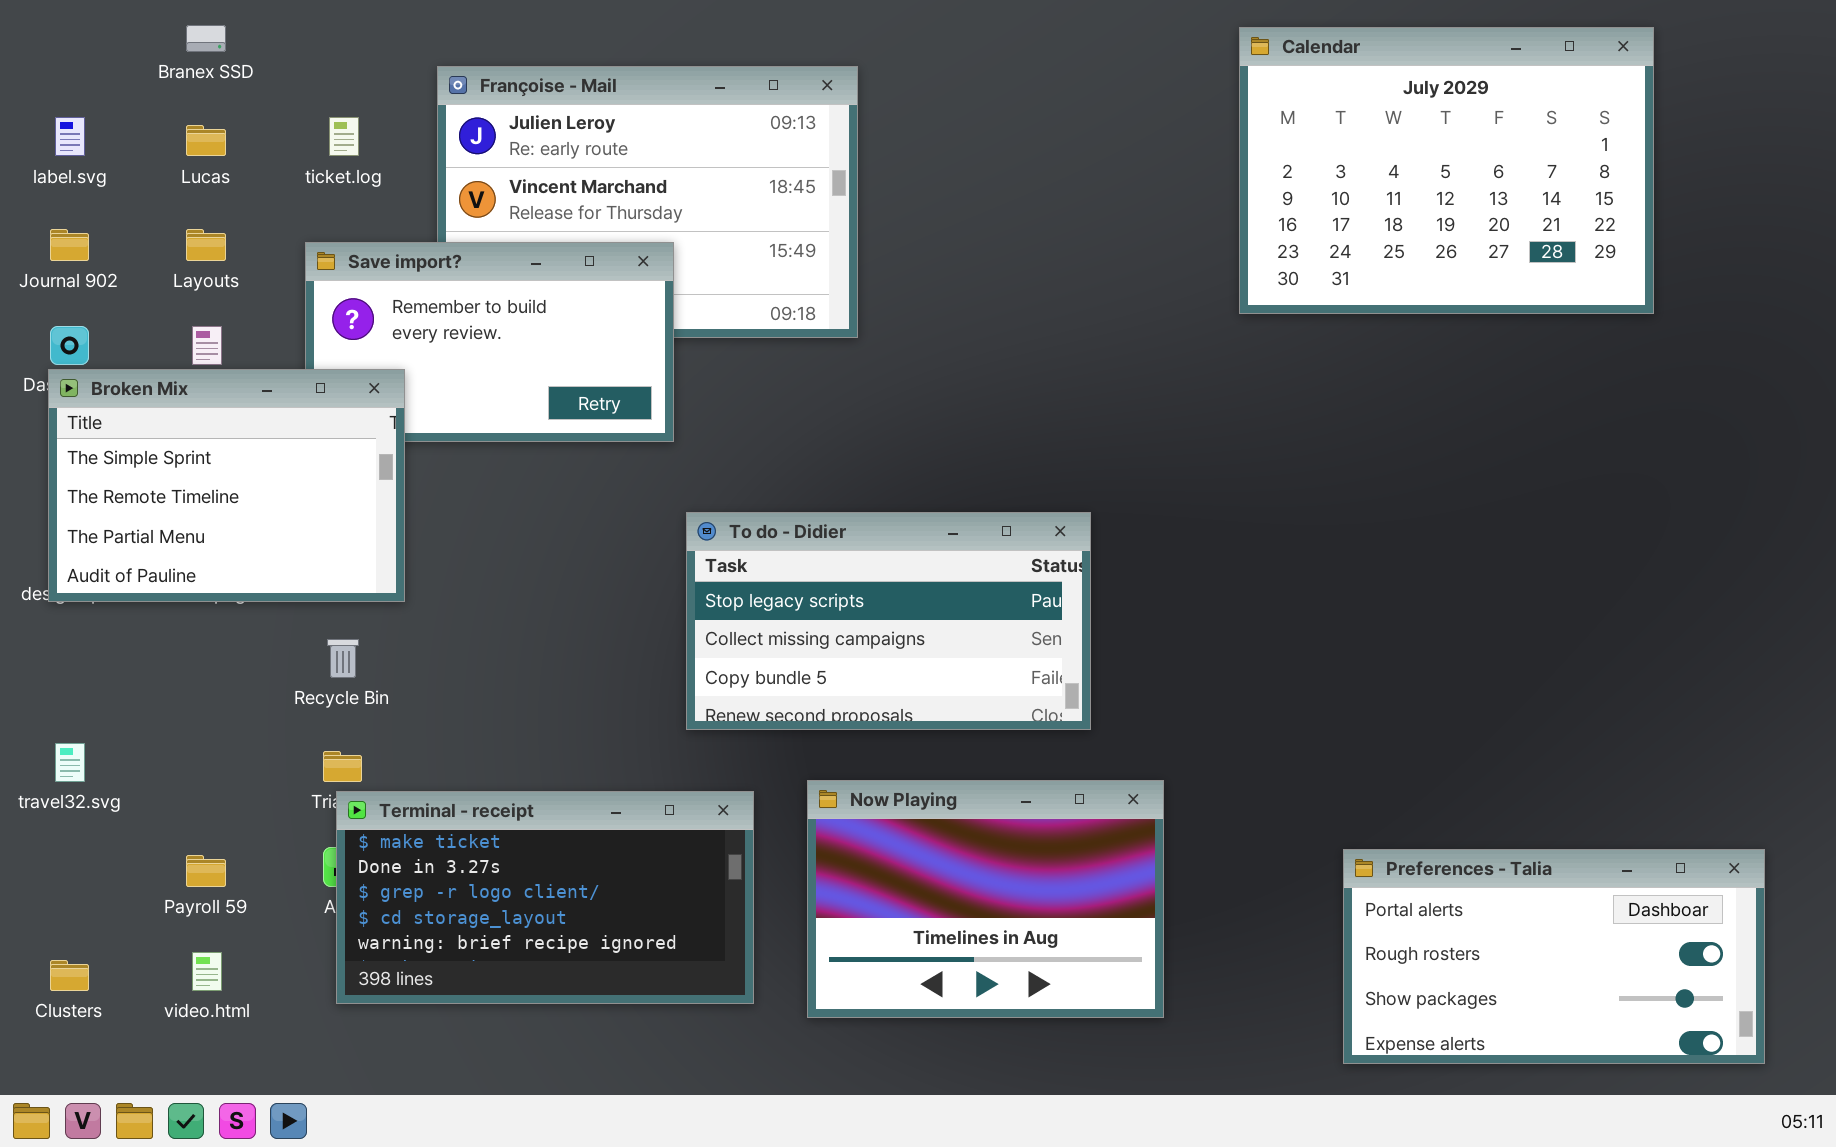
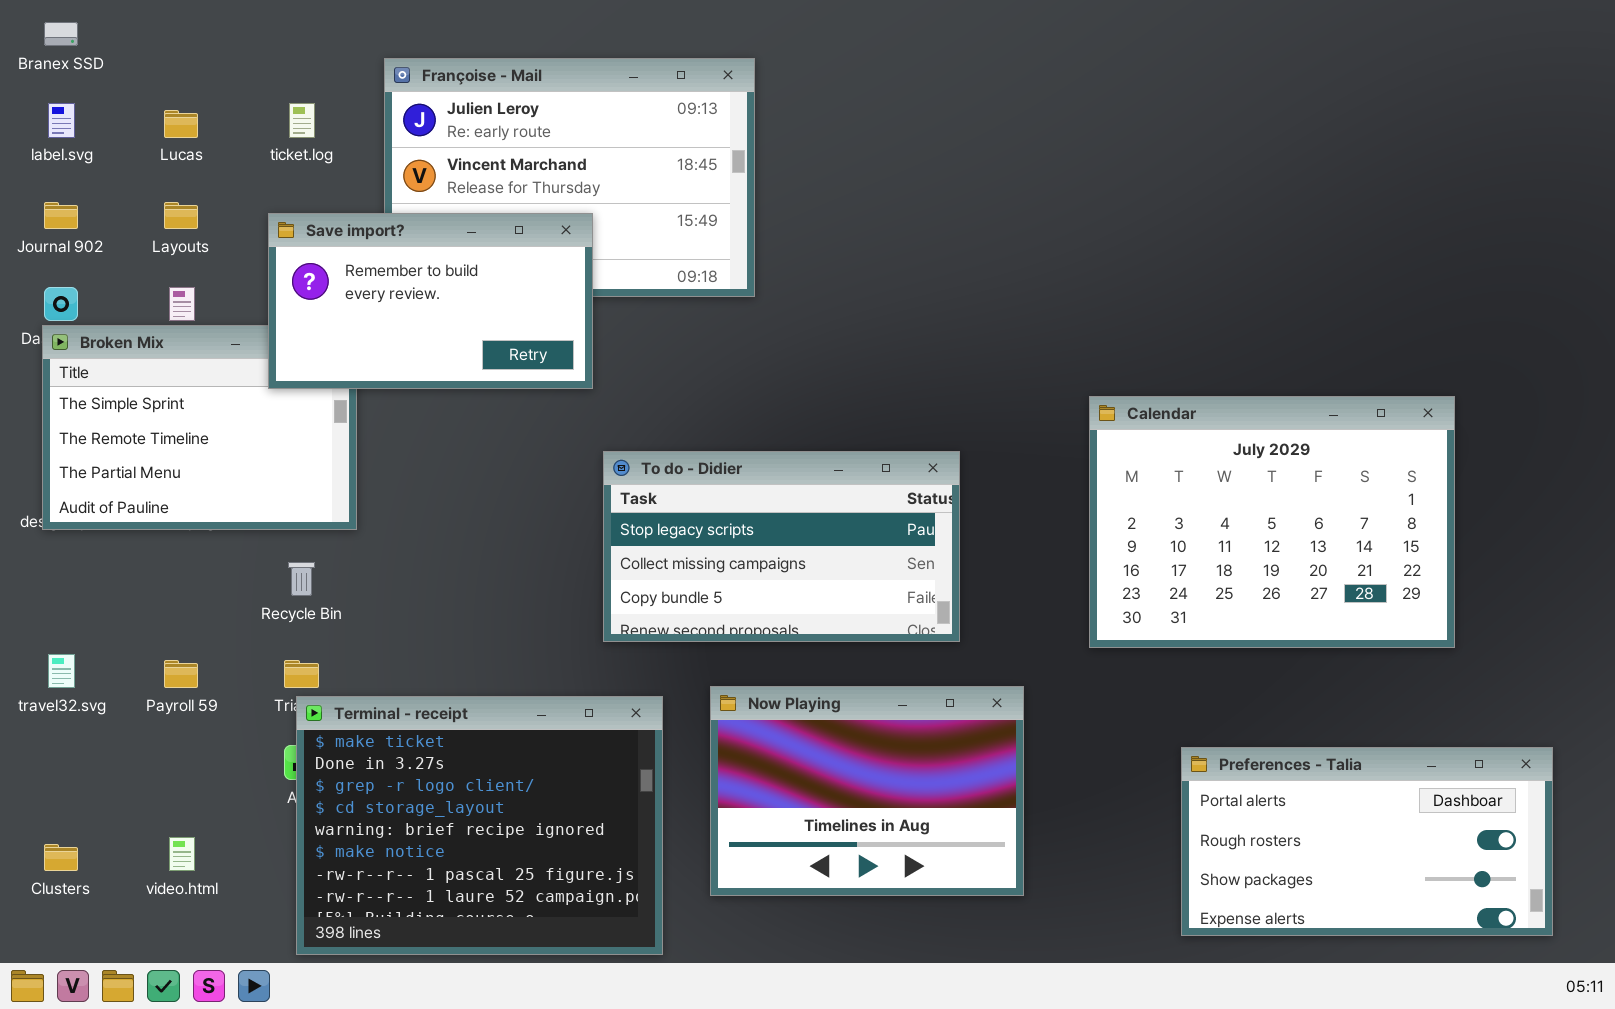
Branex SSD: [186,25,226,52] -> [44,22,78,46], moved
Calendar: [1239,27,1654,314] -> [1089,396,1455,648], moved
Save import?: [305,242,674,442] -> [268,213,593,389], raised
Terminal - receipt: [336,791,754,1004] -> [296,696,663,955], resized
Payroll 59: [186,855,226,887] -> [164,660,198,688], moved

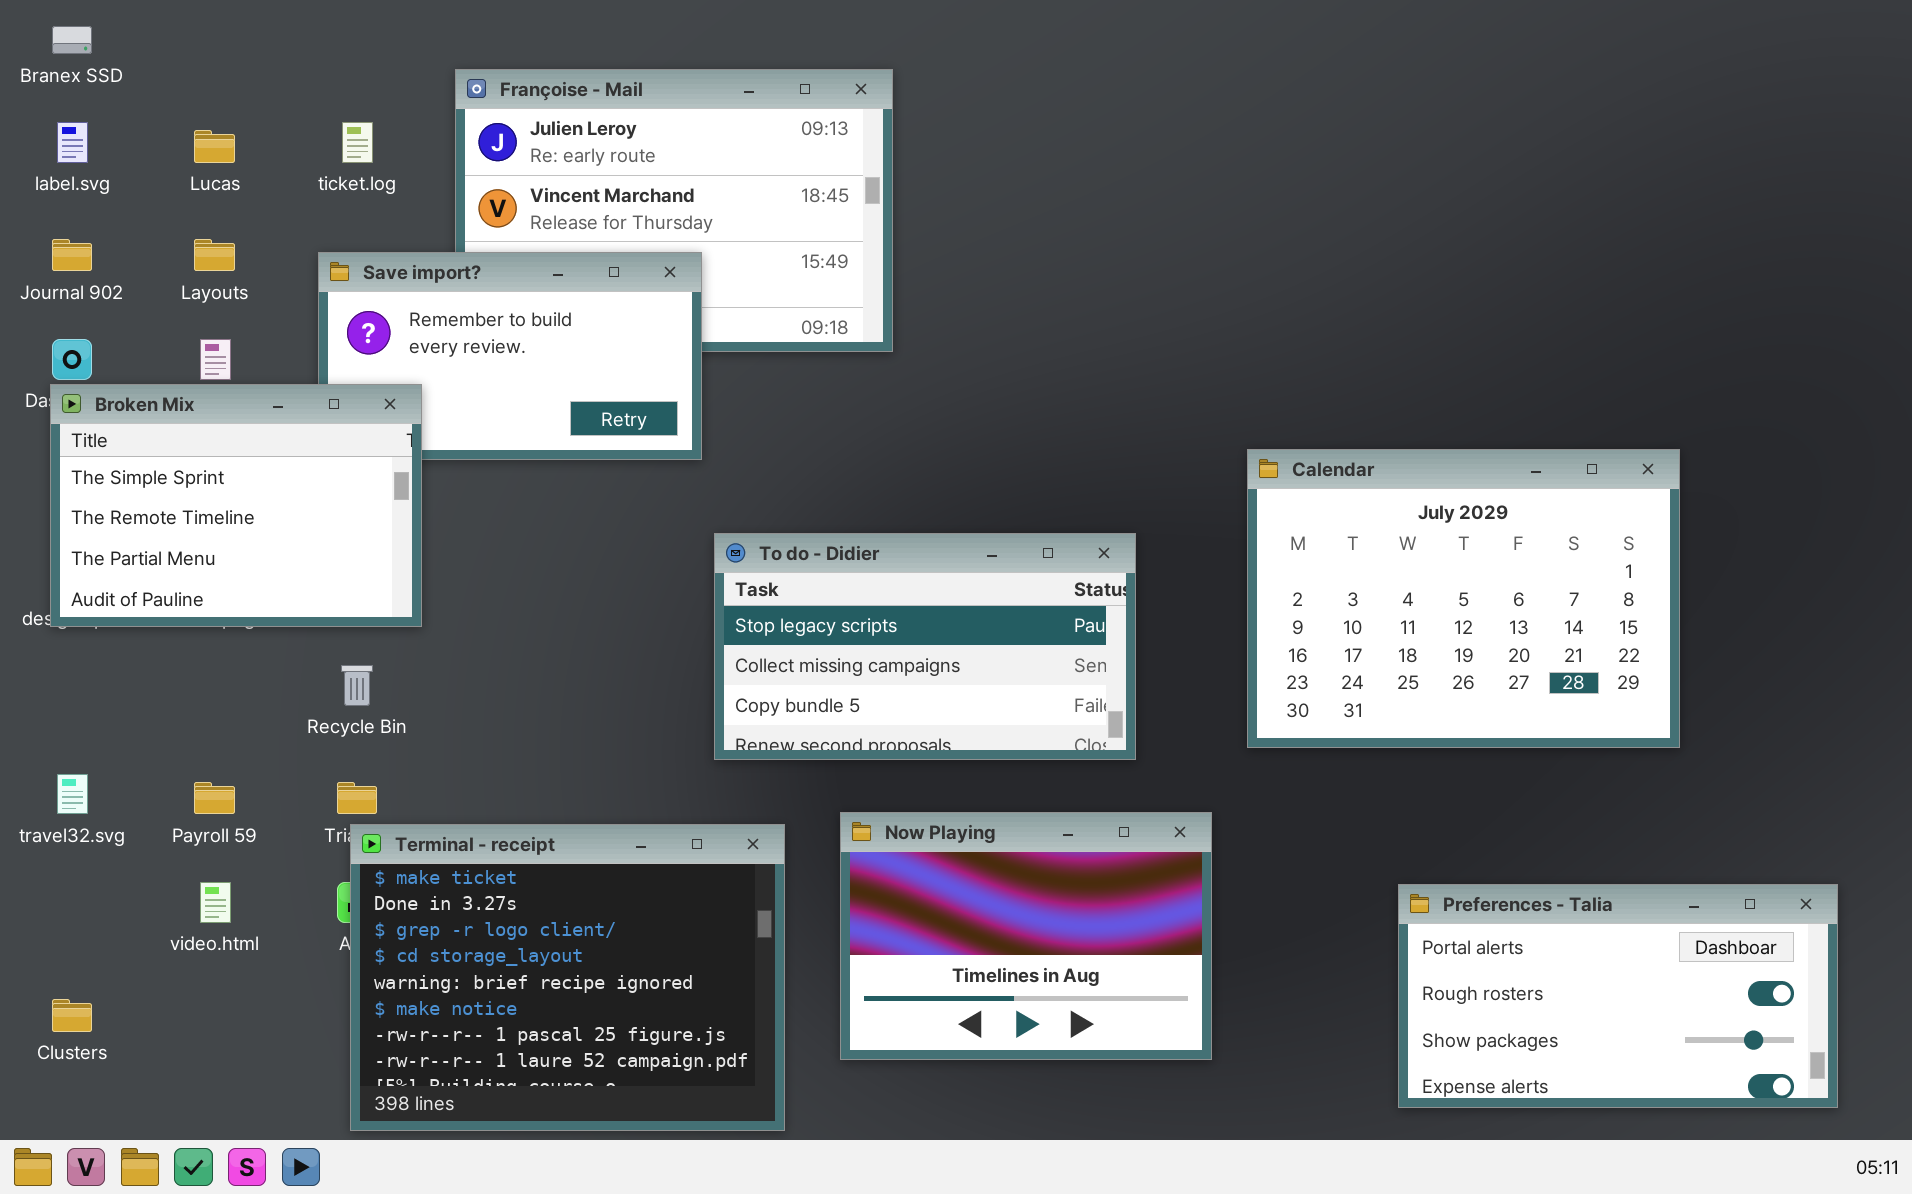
Broken Mix: [42,325,357,530] -> [50,384,422,627], raised
Calendar: [1089,396,1455,648] -> [1247,449,1680,748], moved
video.html: [169,837,195,871] -> [200,882,231,923], moved

